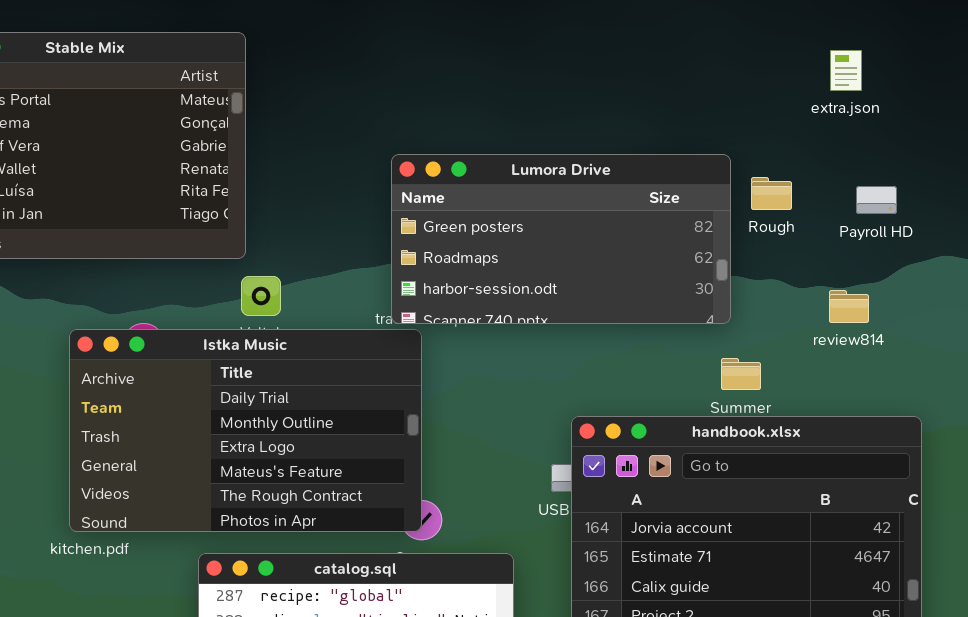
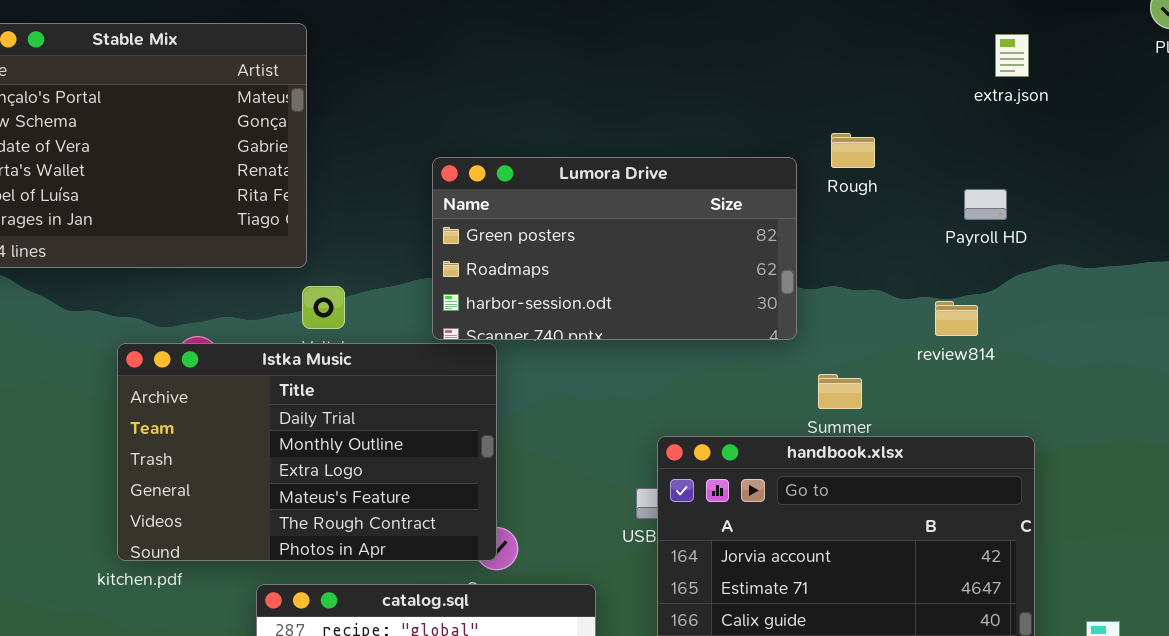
extra.json: [830,50,862,91] -> [995,34,1029,77], moved
Lumora Drive: [391,154,731,324] -> [432,157,797,340], moved
Rough: [751,177,792,210] -> [831,133,875,168], moved

